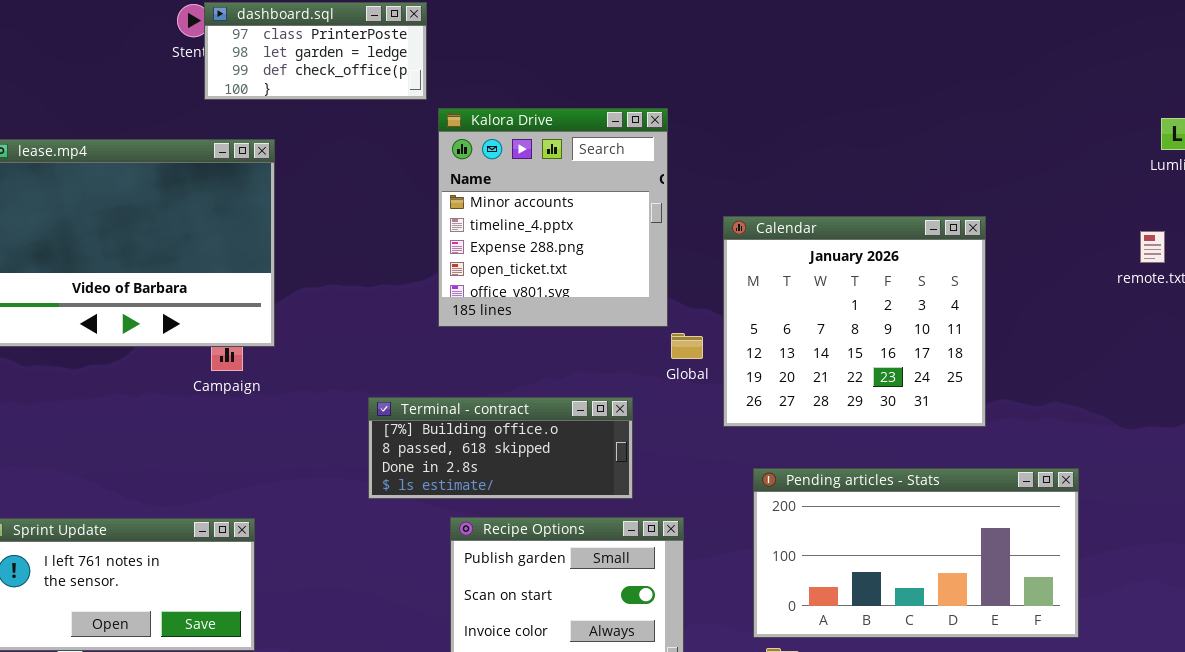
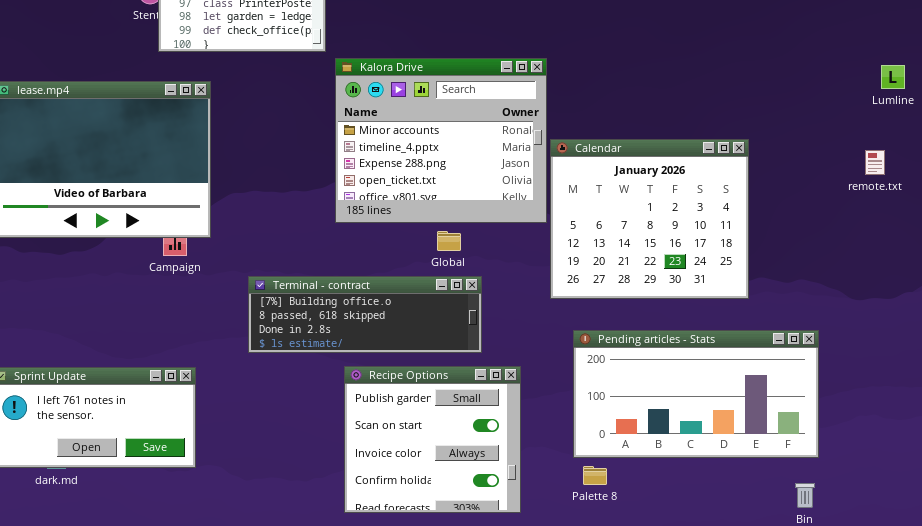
Kalora Drive: [438,108,668,327] -> [335,58,547,223], resized
Global: [671,333,703,359] -> [437,231,461,251], moved
Terminal - contract: [368,397,633,499] -> [248,276,482,353], resized

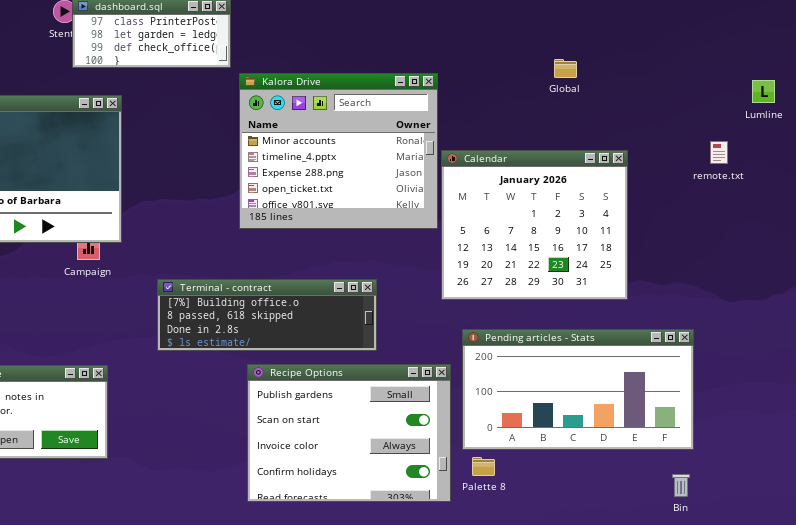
remote.txt: [865,150,885,175] -> [710,141,728,164], moved
Global: [437,231,461,251] -> [554,59,577,78], moved
Recipe Options: [344,366,521,513] -> [247,364,451,502], resized

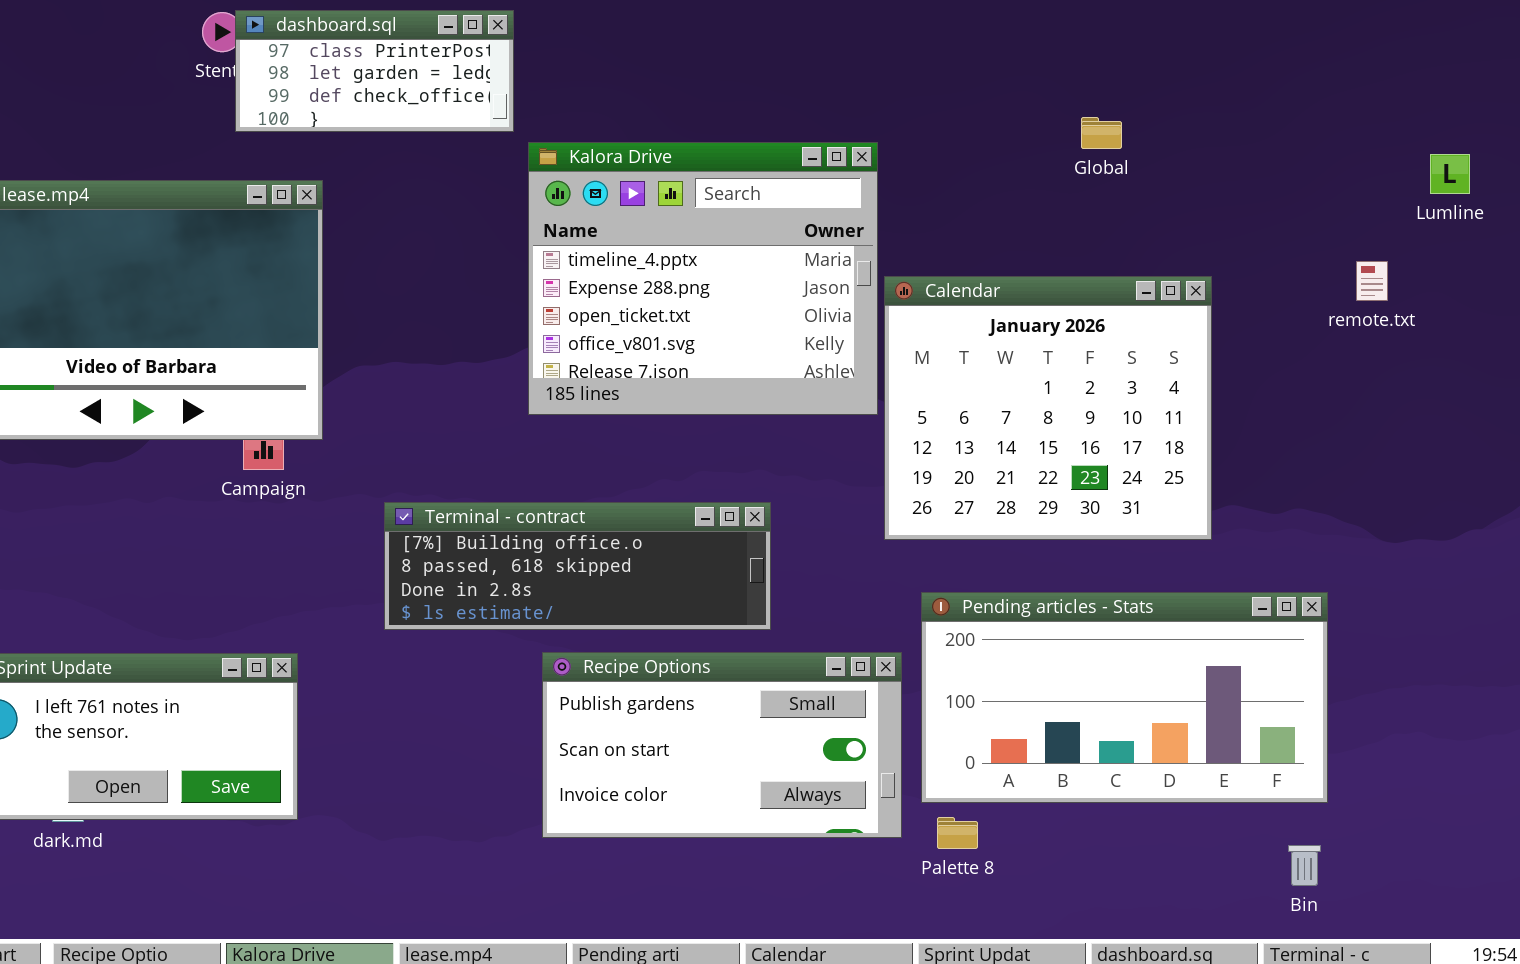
Kalora Drive: [239,73,438,229] -> [528,142,878,415], scrolled down 1 row
Recipe Options: [247,364,451,502] -> [542,652,902,838], resized

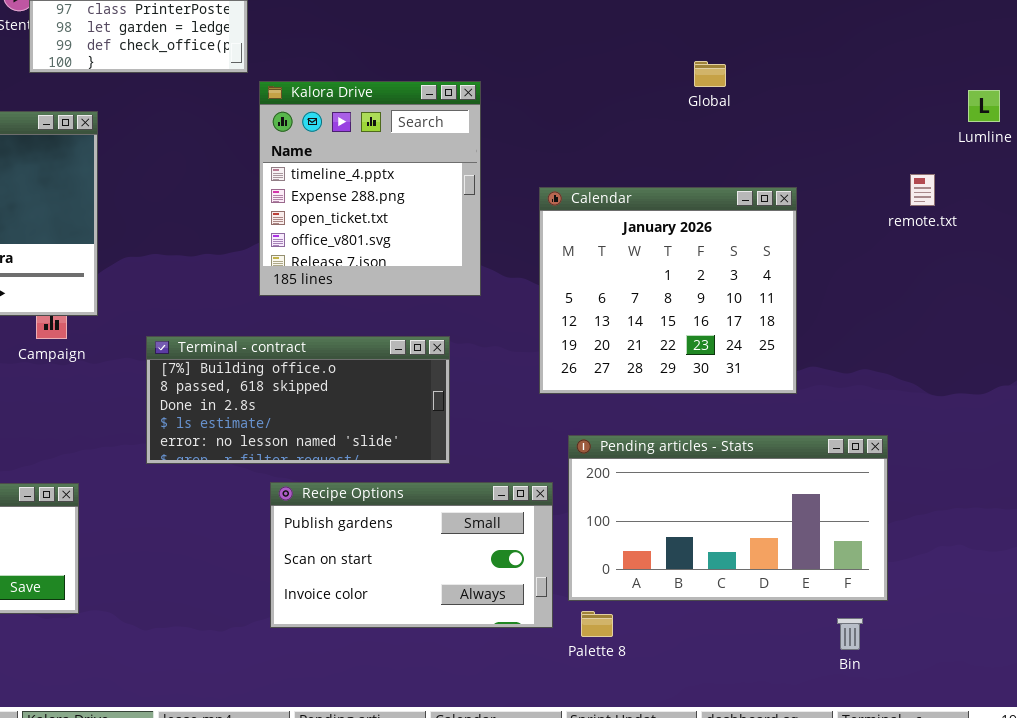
Kalora Drive: [528,142,878,415] -> [259,81,481,296], resized
Terminal - contract: [384,502,771,630] -> [146,336,450,464], resized
Bin: [1288,845,1321,886] -> [837,618,863,650], moved

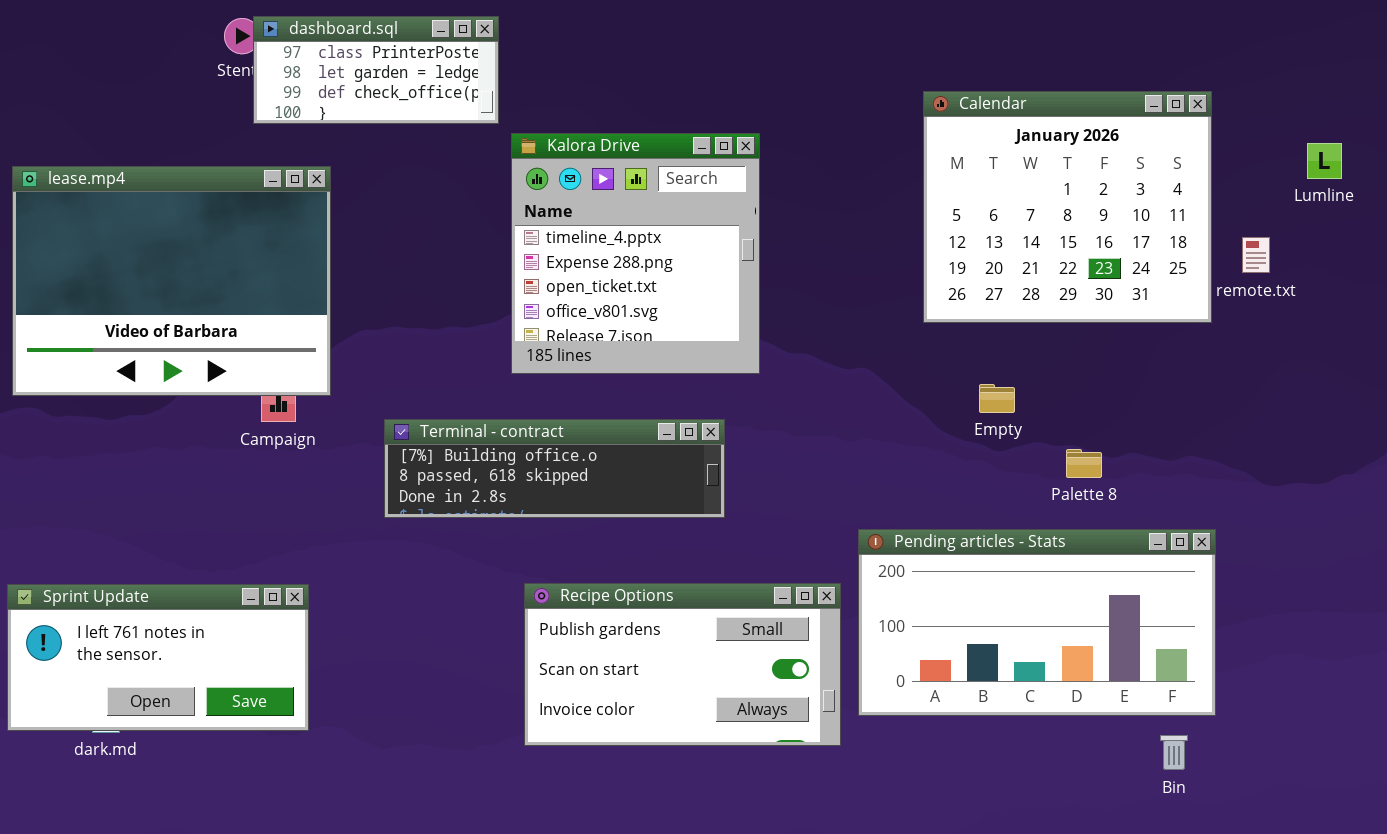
Calendar: [539,187,797,394] -> [923,91,1212,323], moved
Terminal - contract: [146,336,450,464] -> [384,419,725,518], resized
Palette 8: [581,611,613,637] -> [1066,449,1102,478], moved

